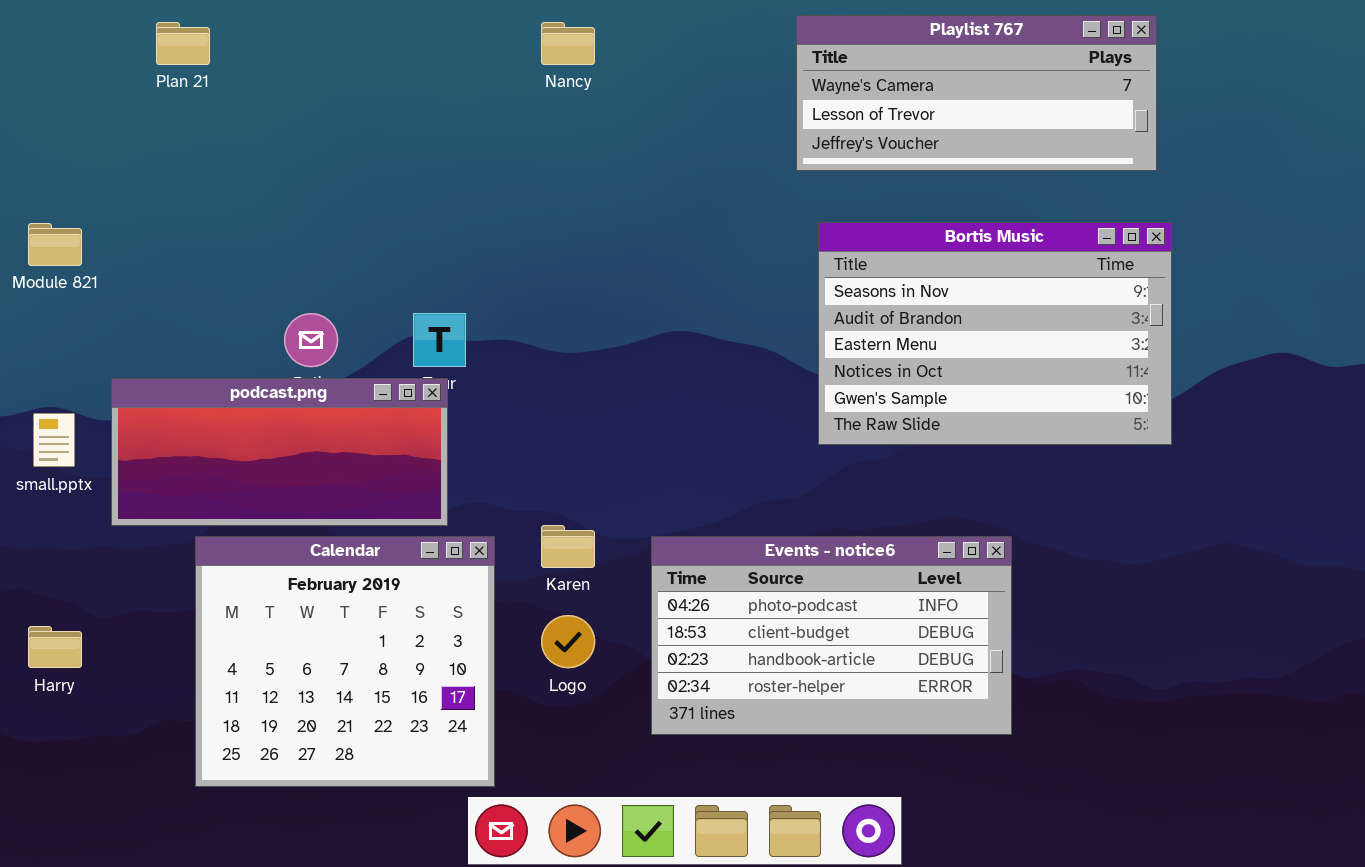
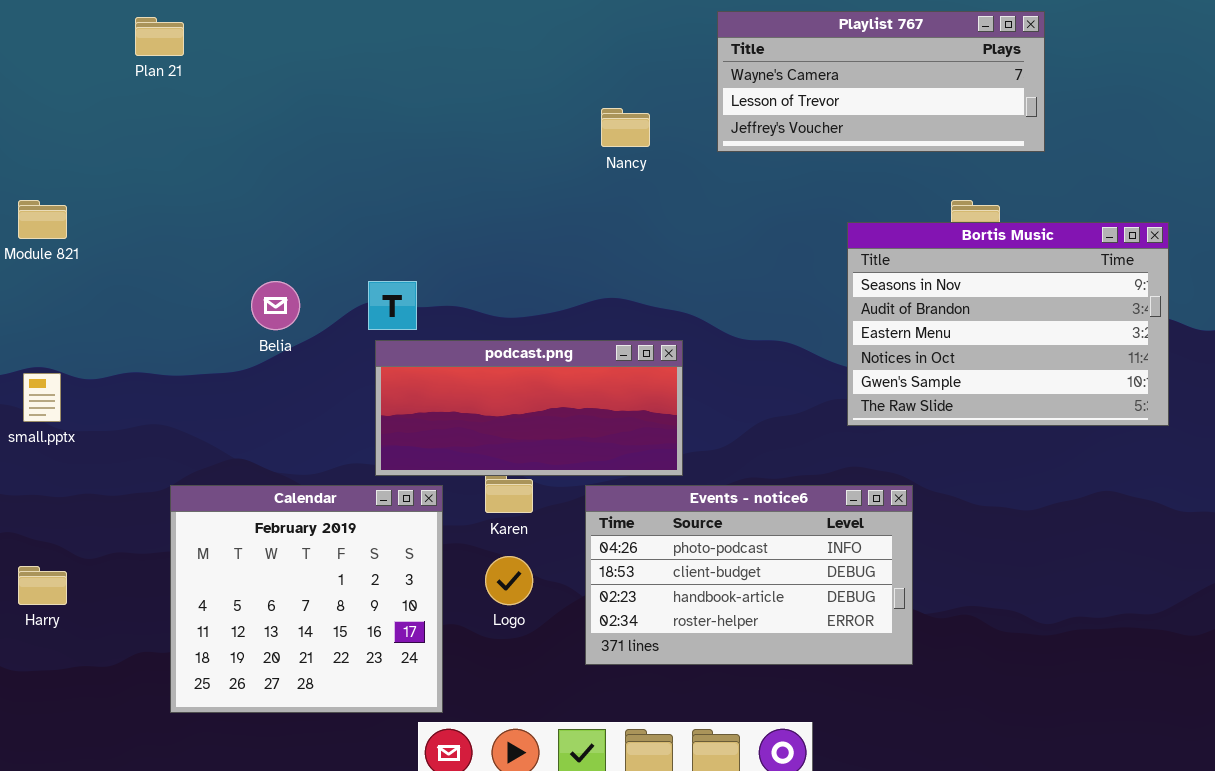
Nancy: [541,22,595,65] -> [601,108,650,147], moved
Bortis Music: [818,222,1172,445] -> [847,222,1169,426], moved
podcast.png: [111,378,448,526] -> [375,340,683,476], moved

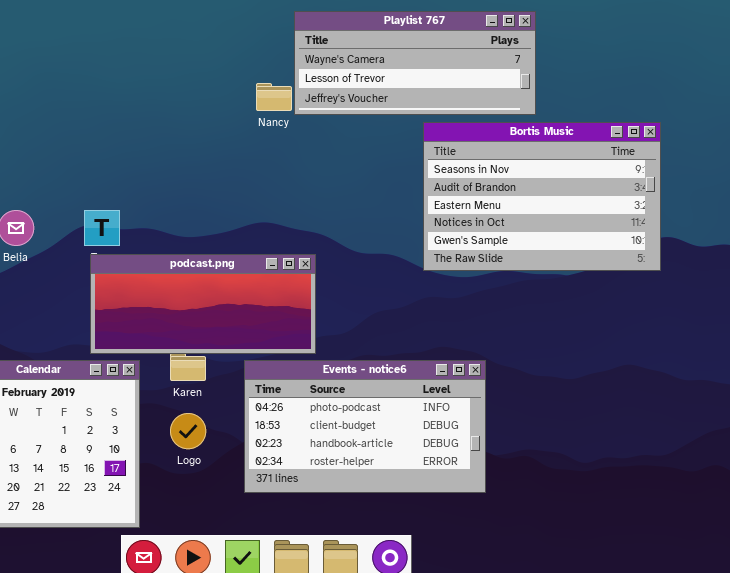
Playlist 767: [717,11,1045,152] -> [294,11,536,115], moved
Bortis Music: [847,222,1169,426] -> [423,122,661,271], moved

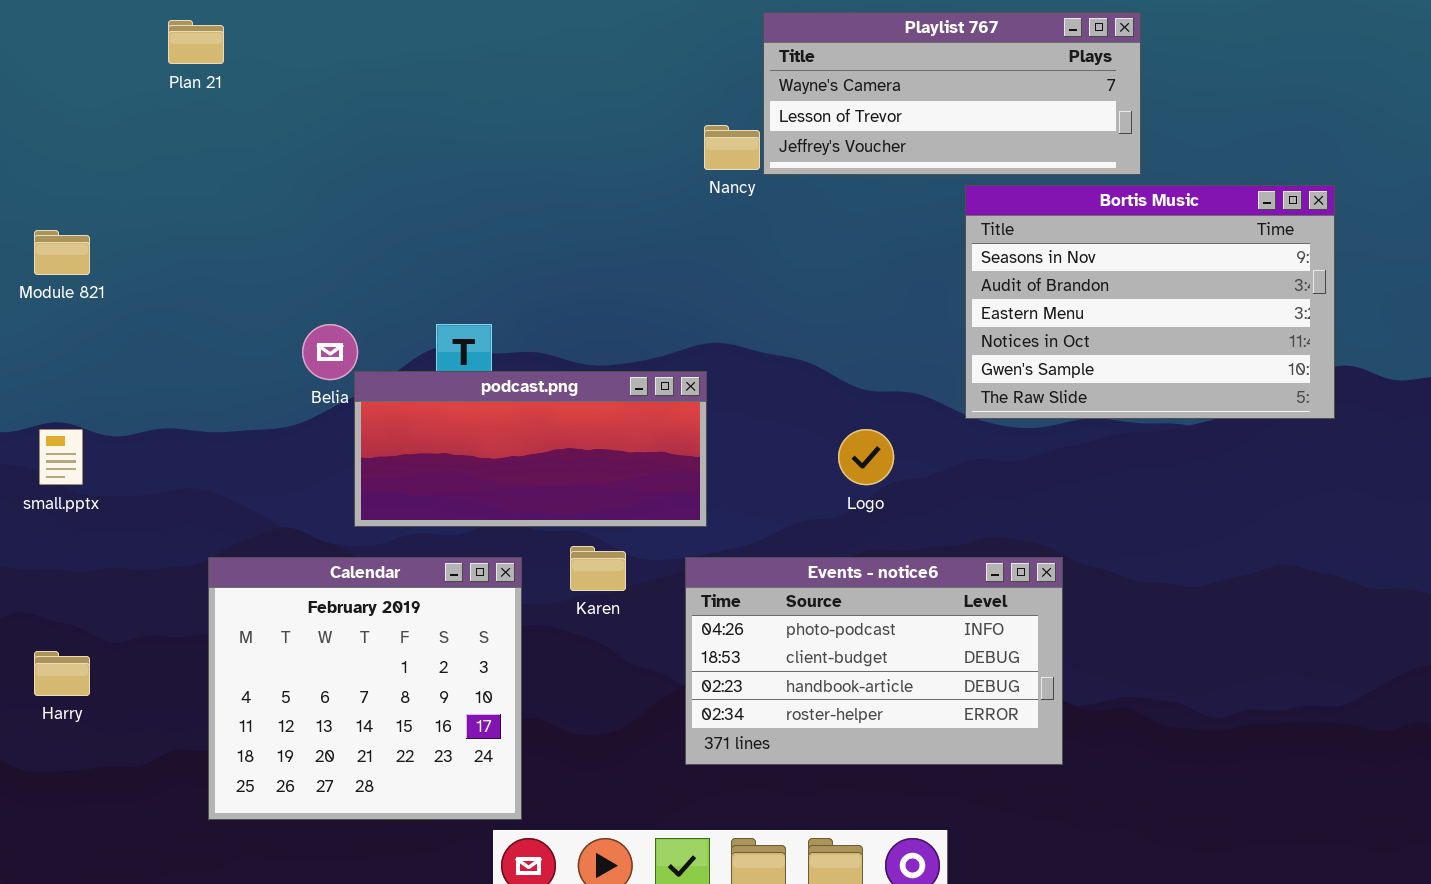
podcast.png: [90,254,316,354] -> [354,371,707,527], moved
Logo: [170,413,206,449] -> [838,429,894,485], moved

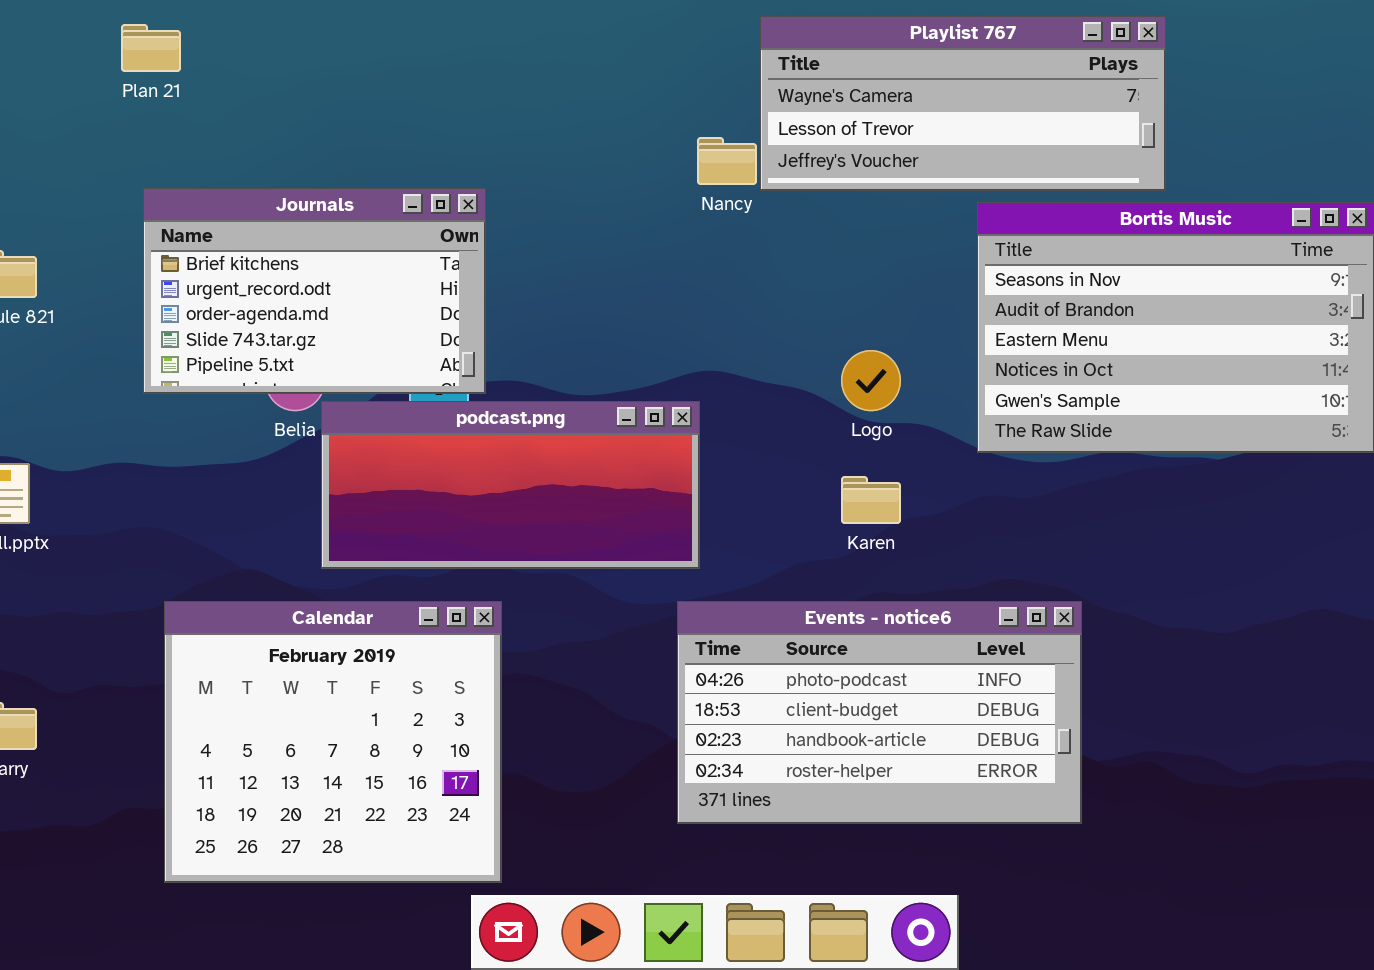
Journals: none -> [143,188,486,394], opened
Logo: [838,429,894,485] -> [841,350,901,411], moved
Karen: [570,546,626,591] -> [841,476,901,524], moved

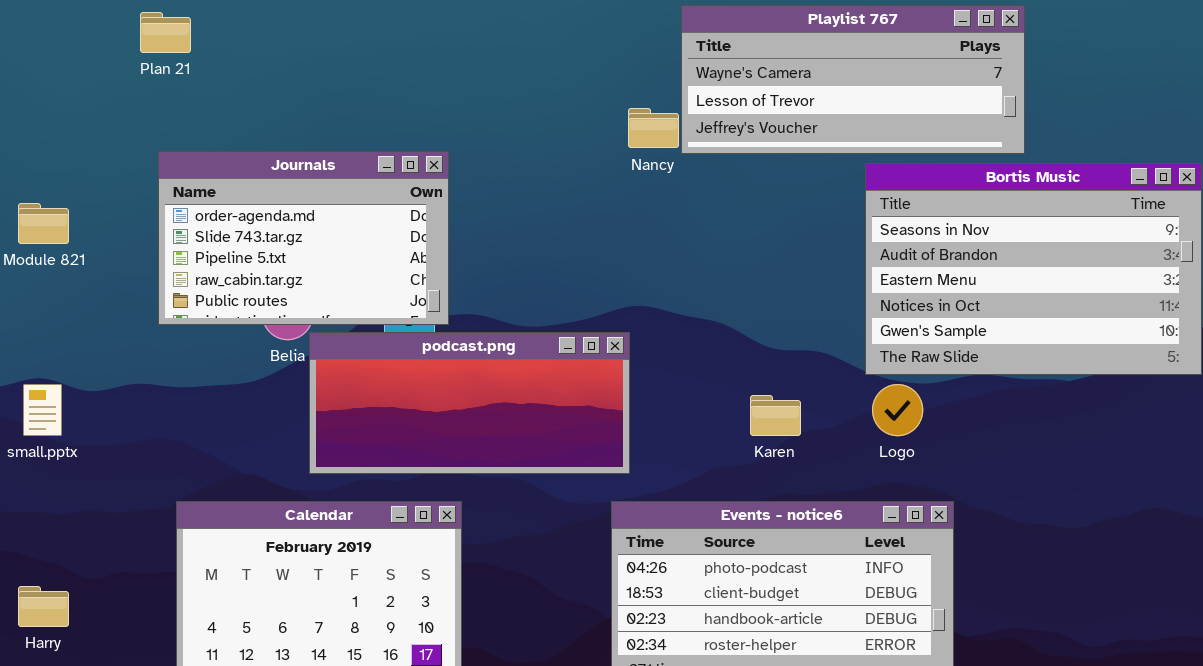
Journals: [143,188,486,394] -> [158,151,449,325], scrolled down 2 rows
Logo: [841,350,901,411] -> [872,384,923,436], moved

